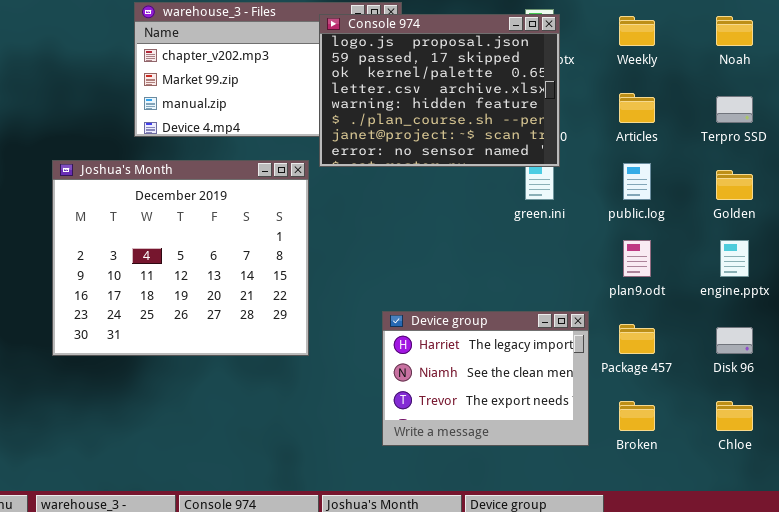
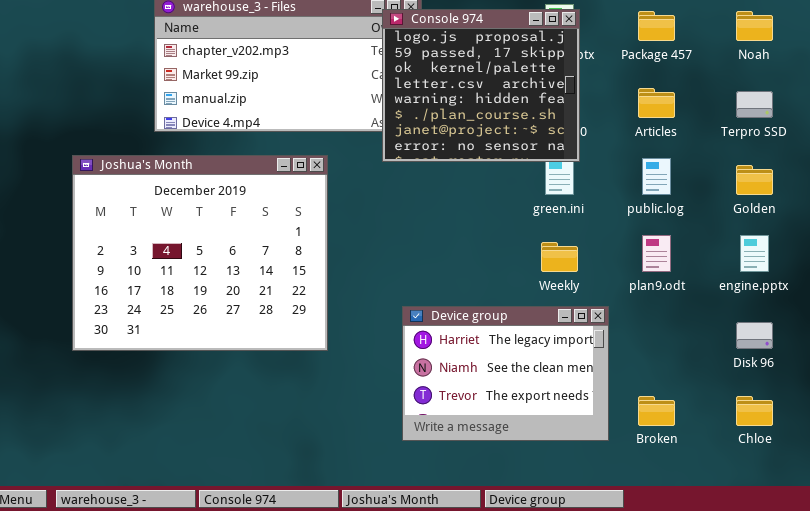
Console 974: [319,14,560,167] -> [382,9,580,162], resized
Weekly: [619,16,655,46] -> [541,242,578,272], moved
Package 457: [619,324,655,354] -> [638,11,675,41], moved

